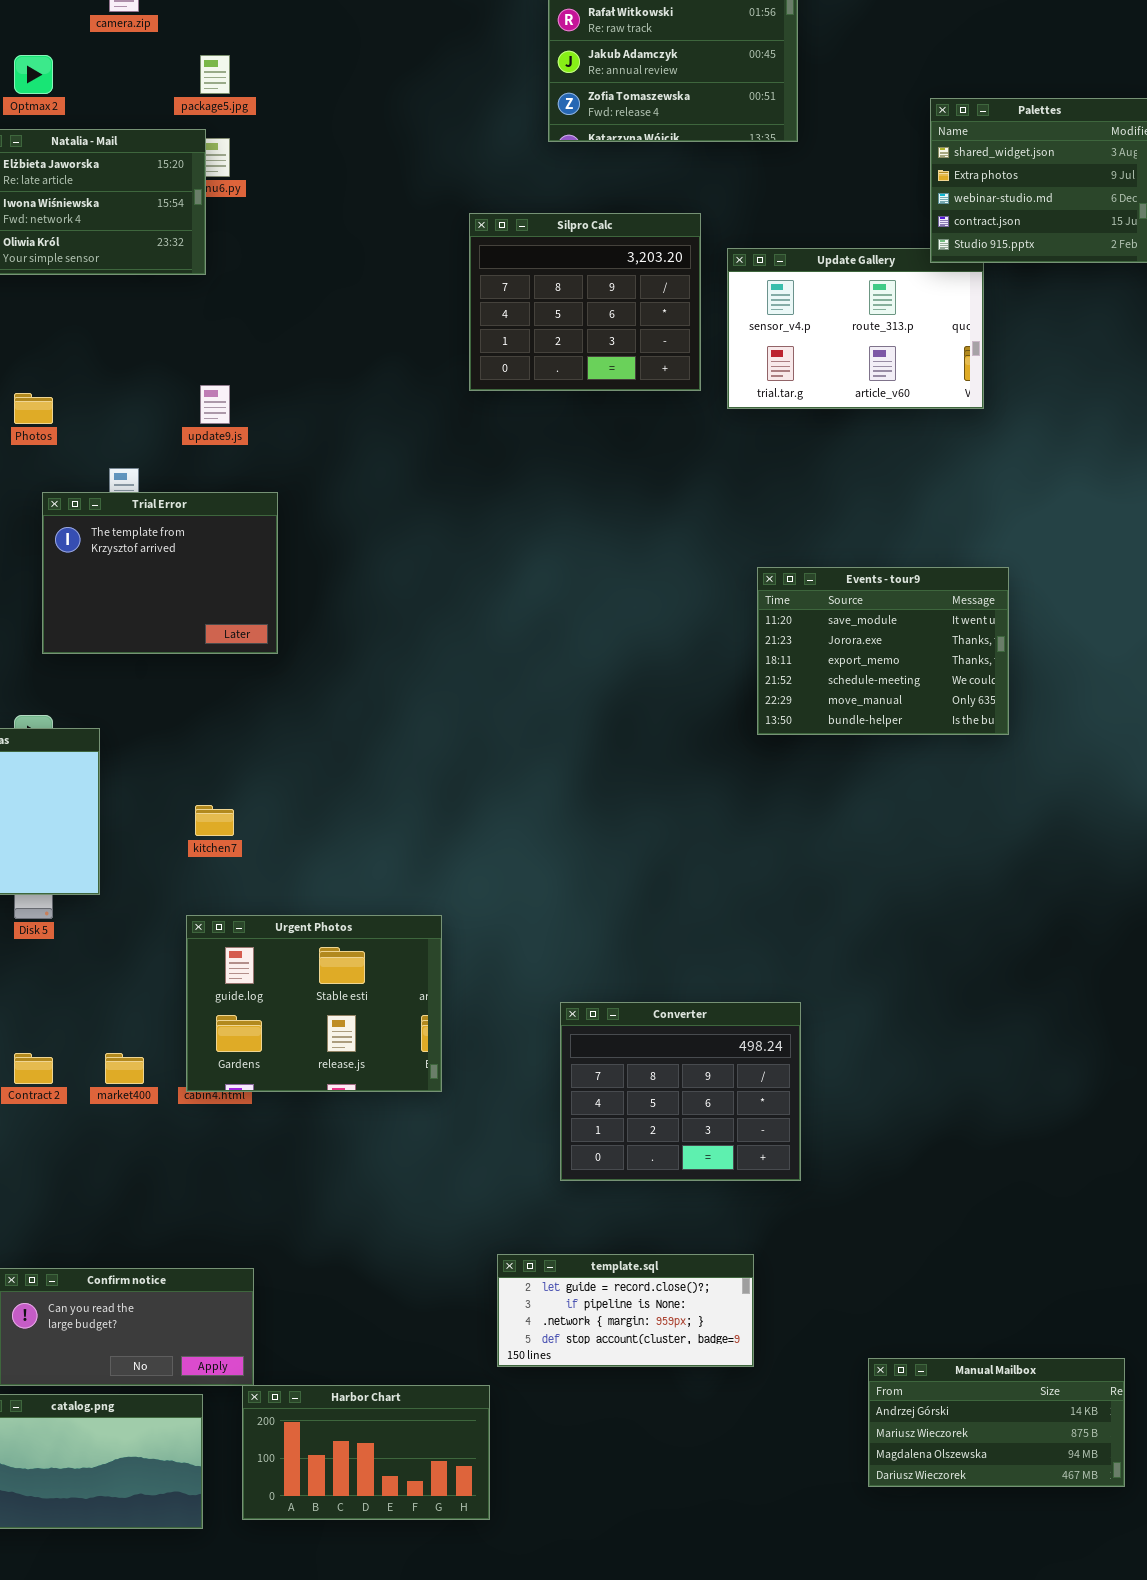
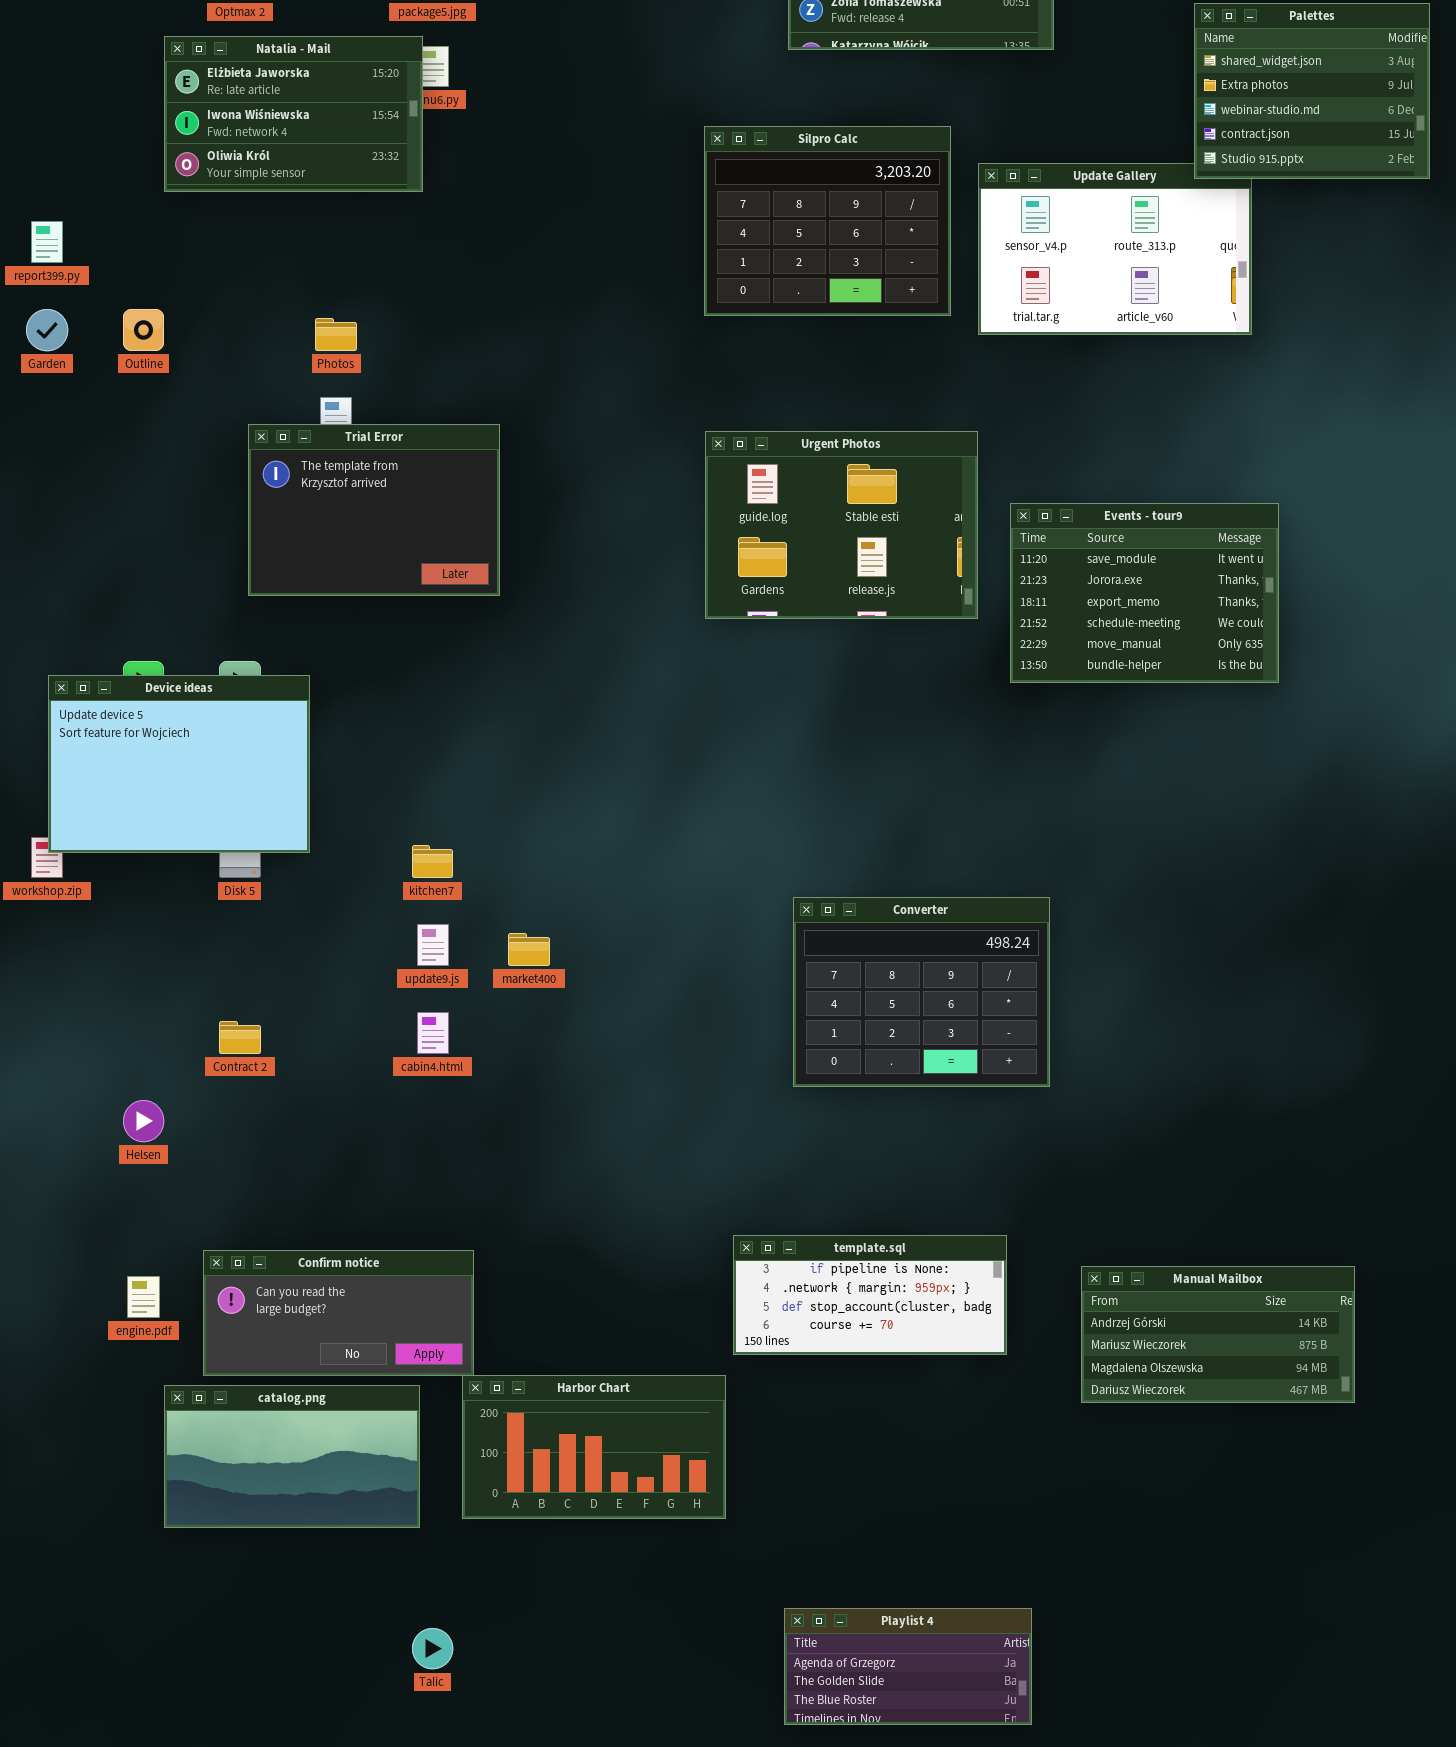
update9.js: [200,385,230,424] -> [417,924,449,966], moved
Photos: [14,393,53,424] -> [315,318,357,351], moved
kitchen7: [195,805,234,836] -> [412,845,453,878], moved
Urgent Photos: [186,915,442,1092] -> [705,431,978,619], moved
Converter: [560,1002,801,1181] -> [793,897,1050,1087], moved
market400: [105,1053,144,1084] -> [508,933,550,966], moved
template.sql: [497,1254,754,1367] -> [733,1235,1007,1355], scrolled down 1 row
Manual Mailbox: [868,1358,1125,1487] -> [1081,1266,1355,1403], moved

